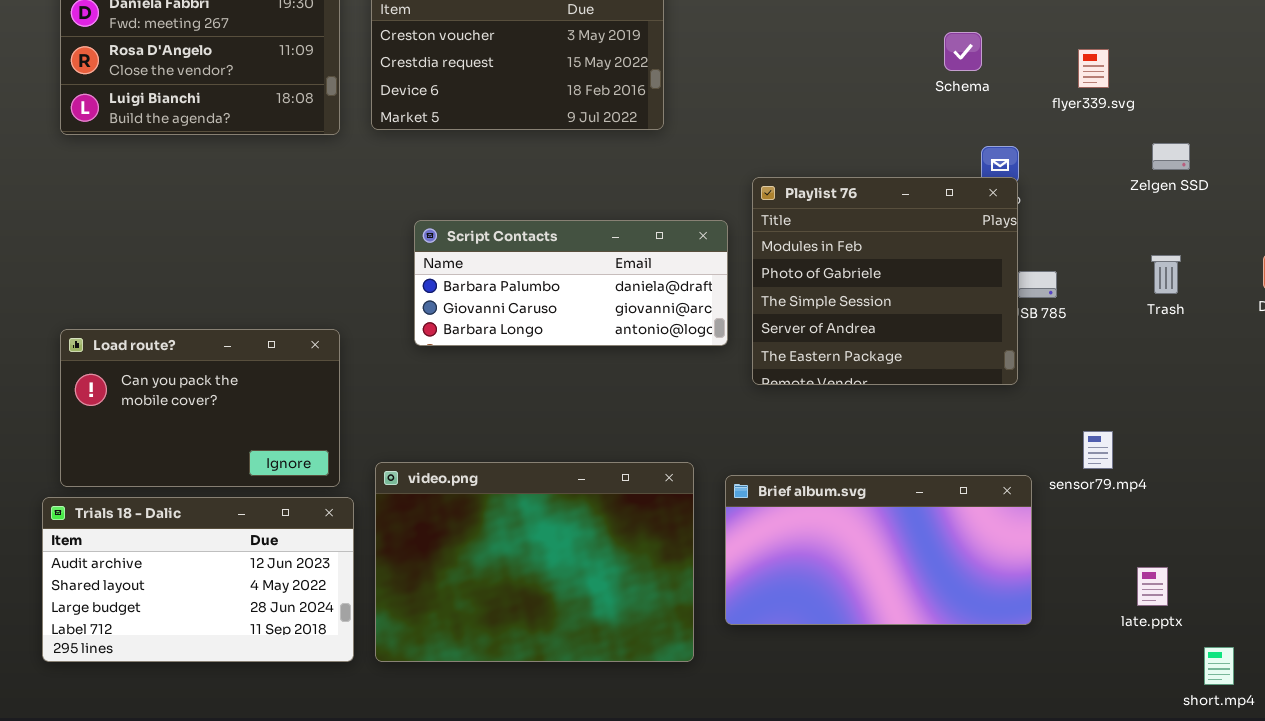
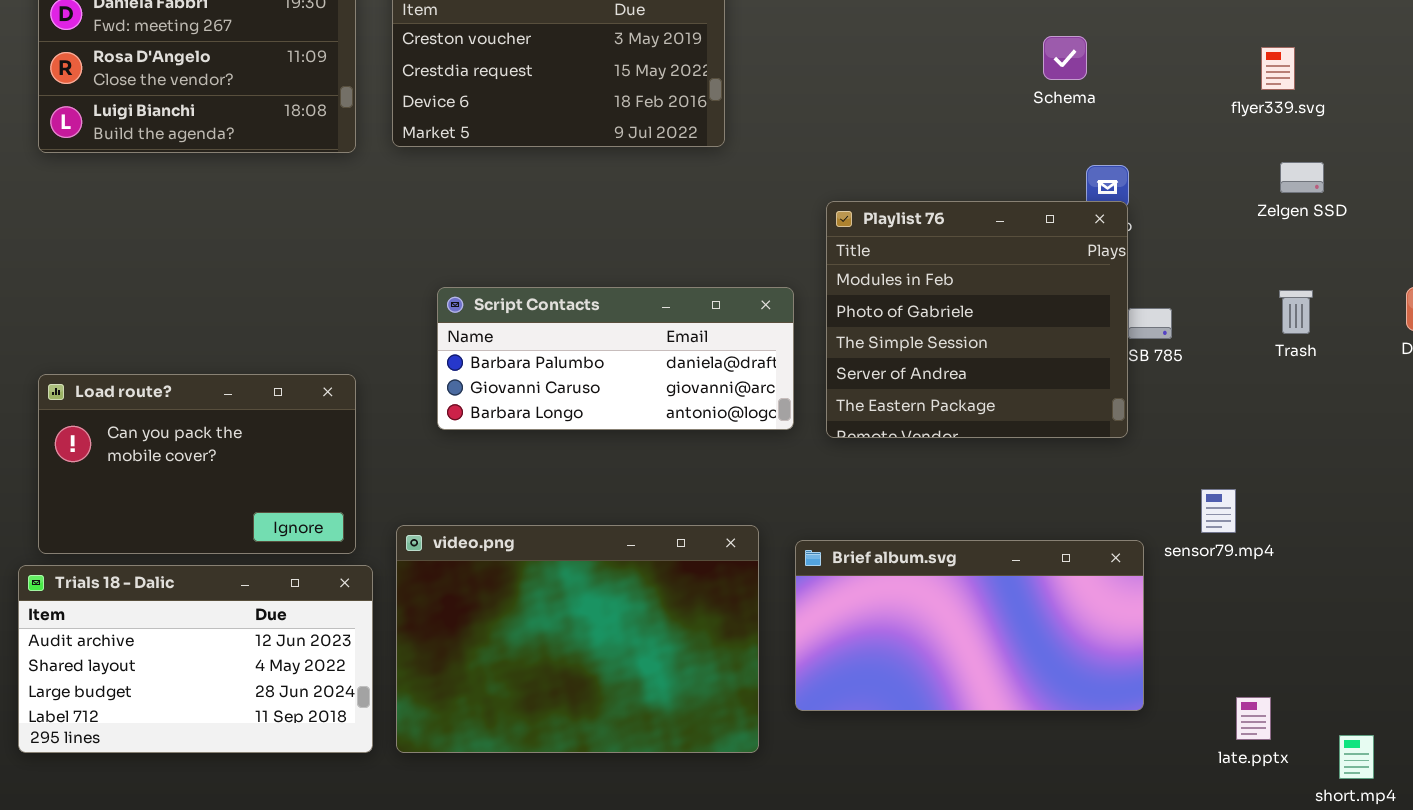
flyer339.svg: [1078,49,1109,88] -> [1261,47,1295,90], moved
Script Contacts: [414,220,728,346] -> [437,287,794,430], moved
late.pptx: [1137,567,1168,606] -> [1236,697,1271,740], moved

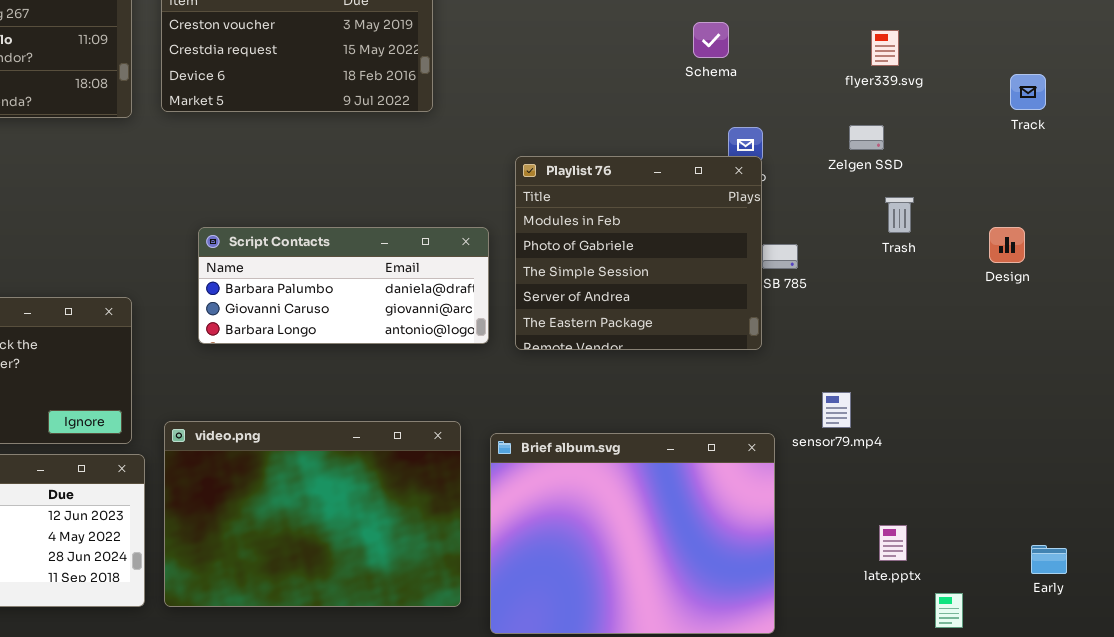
Zelgen SSD: [1280,162,1324,193] -> [849,125,884,150], moved
Trash: [1279,290,1313,334] -> [885,197,914,233], moved
Brief album.svg: [795,540,1144,711] -> [490,433,775,634], resized
late.pptx: [1236,697,1271,740] -> [879,525,907,561], moved

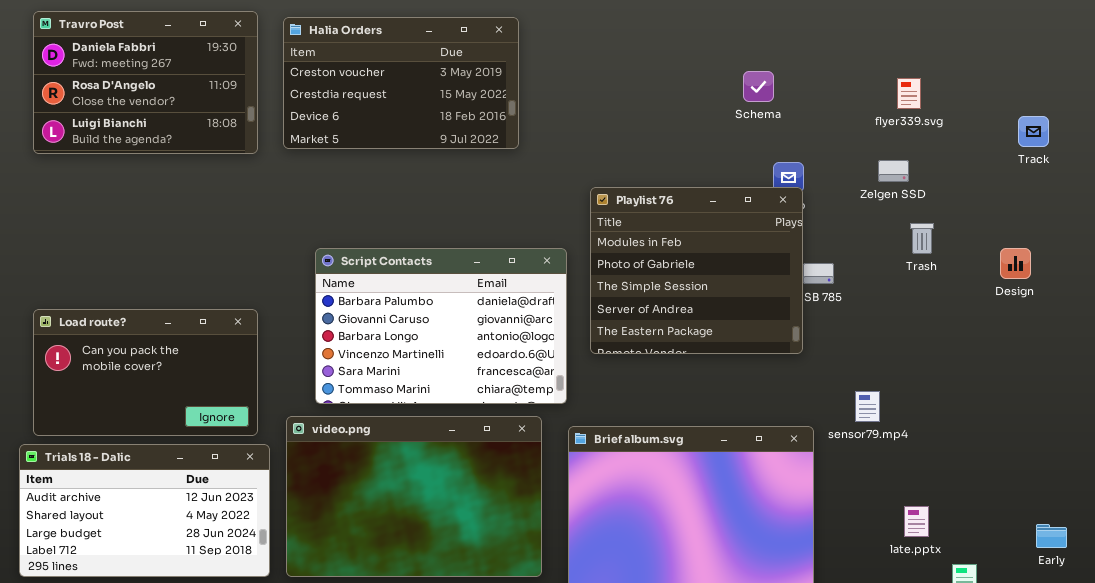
Script Contacts: [198,227,489,344] -> [315,248,567,404], resized

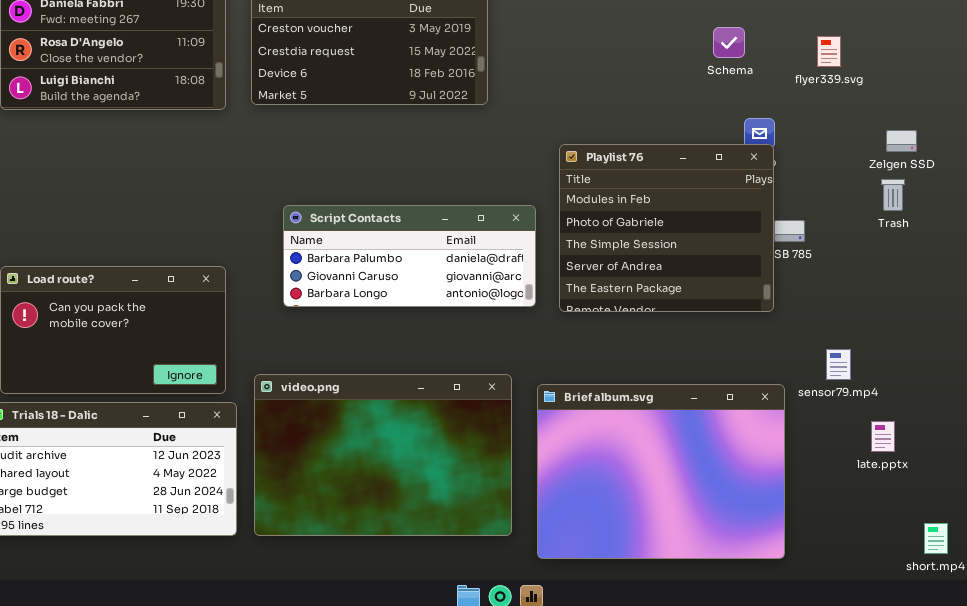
flyer339.svg: [897,78,921,109] -> [817,36,841,67], moved
Zelgen SSD: [878,160,909,182] -> [886,130,917,152], moved
Script Contacts: [315,248,567,404] -> [283,205,536,307], resized
late.pptx: [904,506,929,537] -> [871,421,895,452], moved

